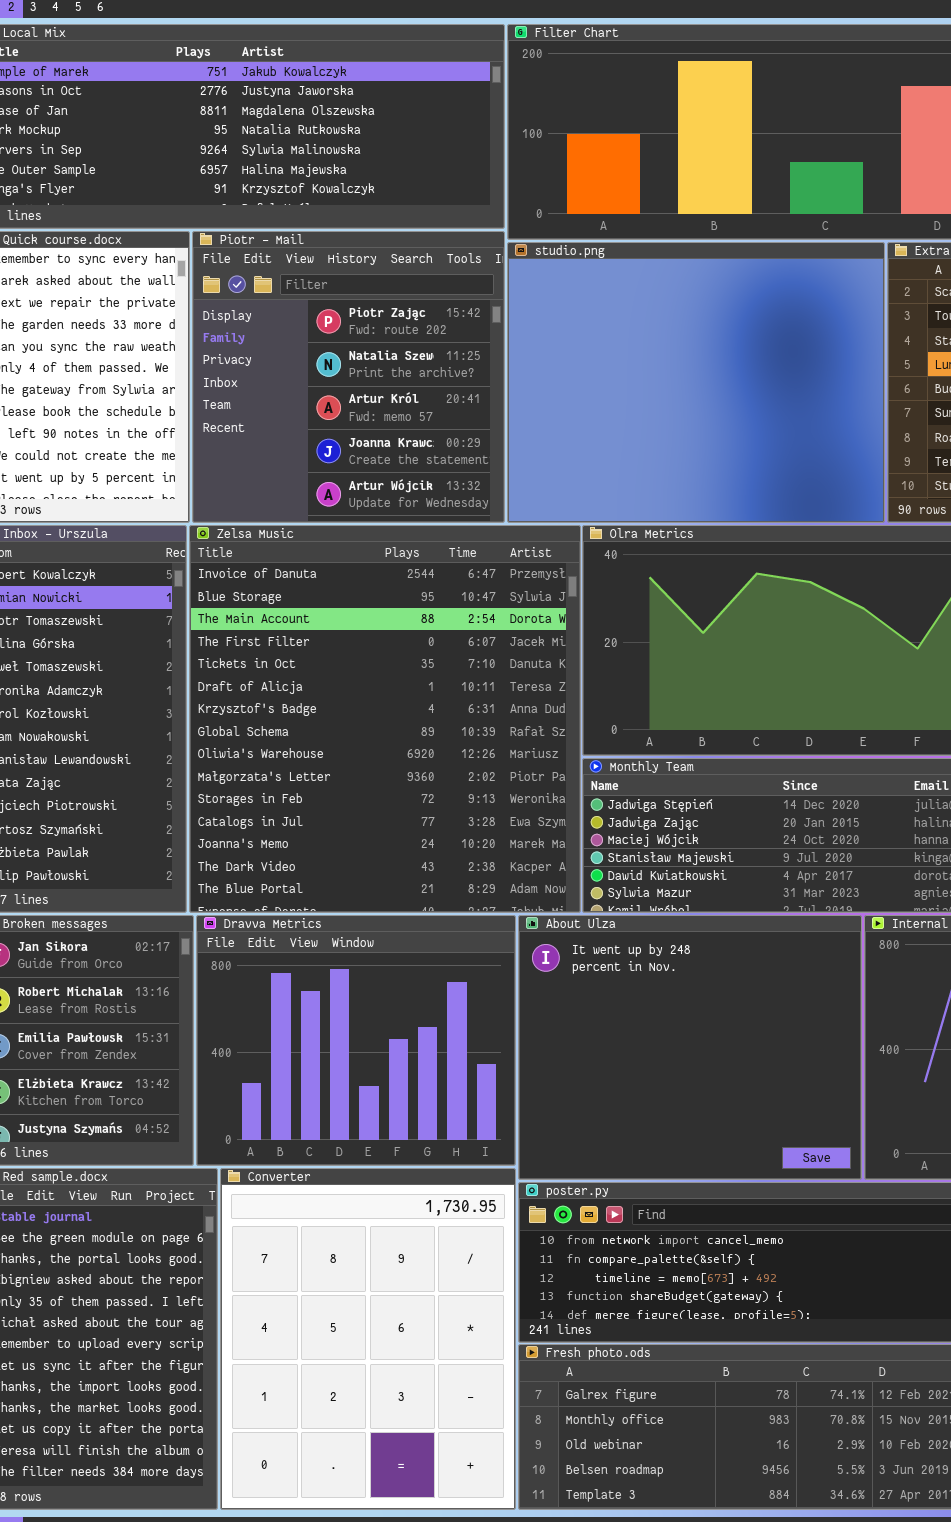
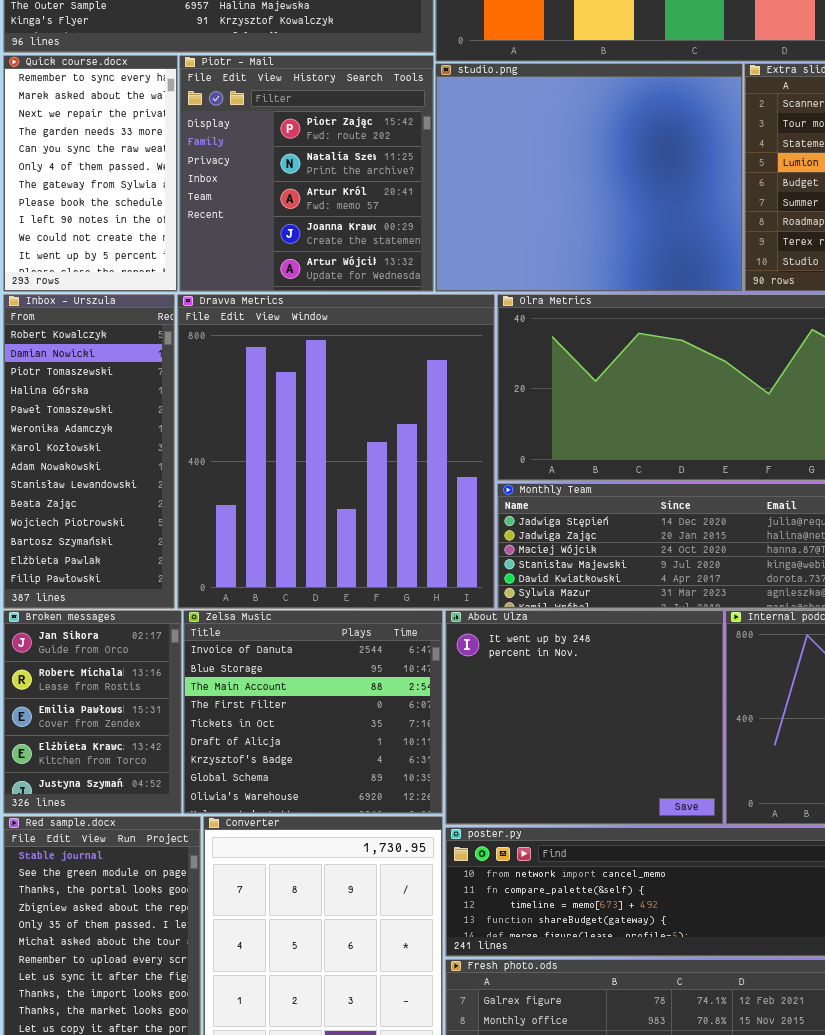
Zelsa Music: [189,525,581,913] -> [183,610,443,814], moved, resized
Dravva Metrics: [196,915,516,1166] -> [177,294,495,609], moved, resized

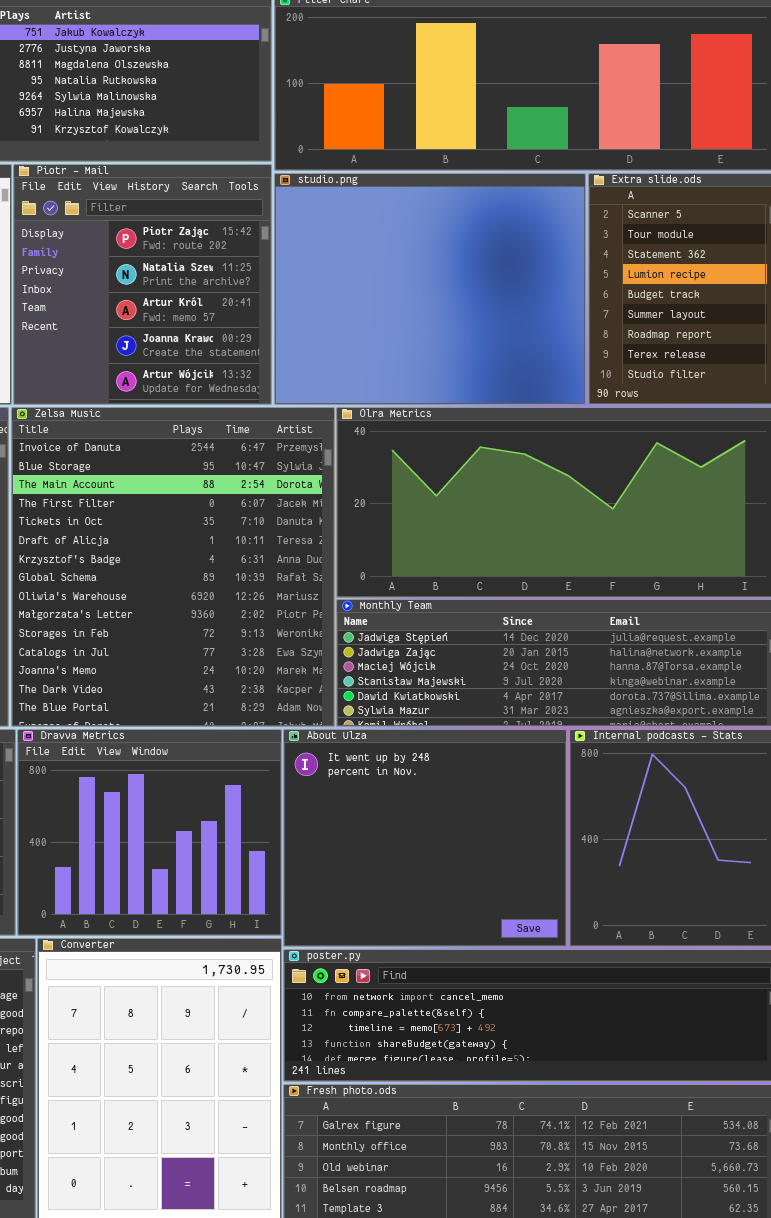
Dravva Metrics: [177,294,495,609] -> [17,729,282,936], moved, resized
Zelsa Music: [183,610,443,814] -> [11,407,335,727], moved, resized

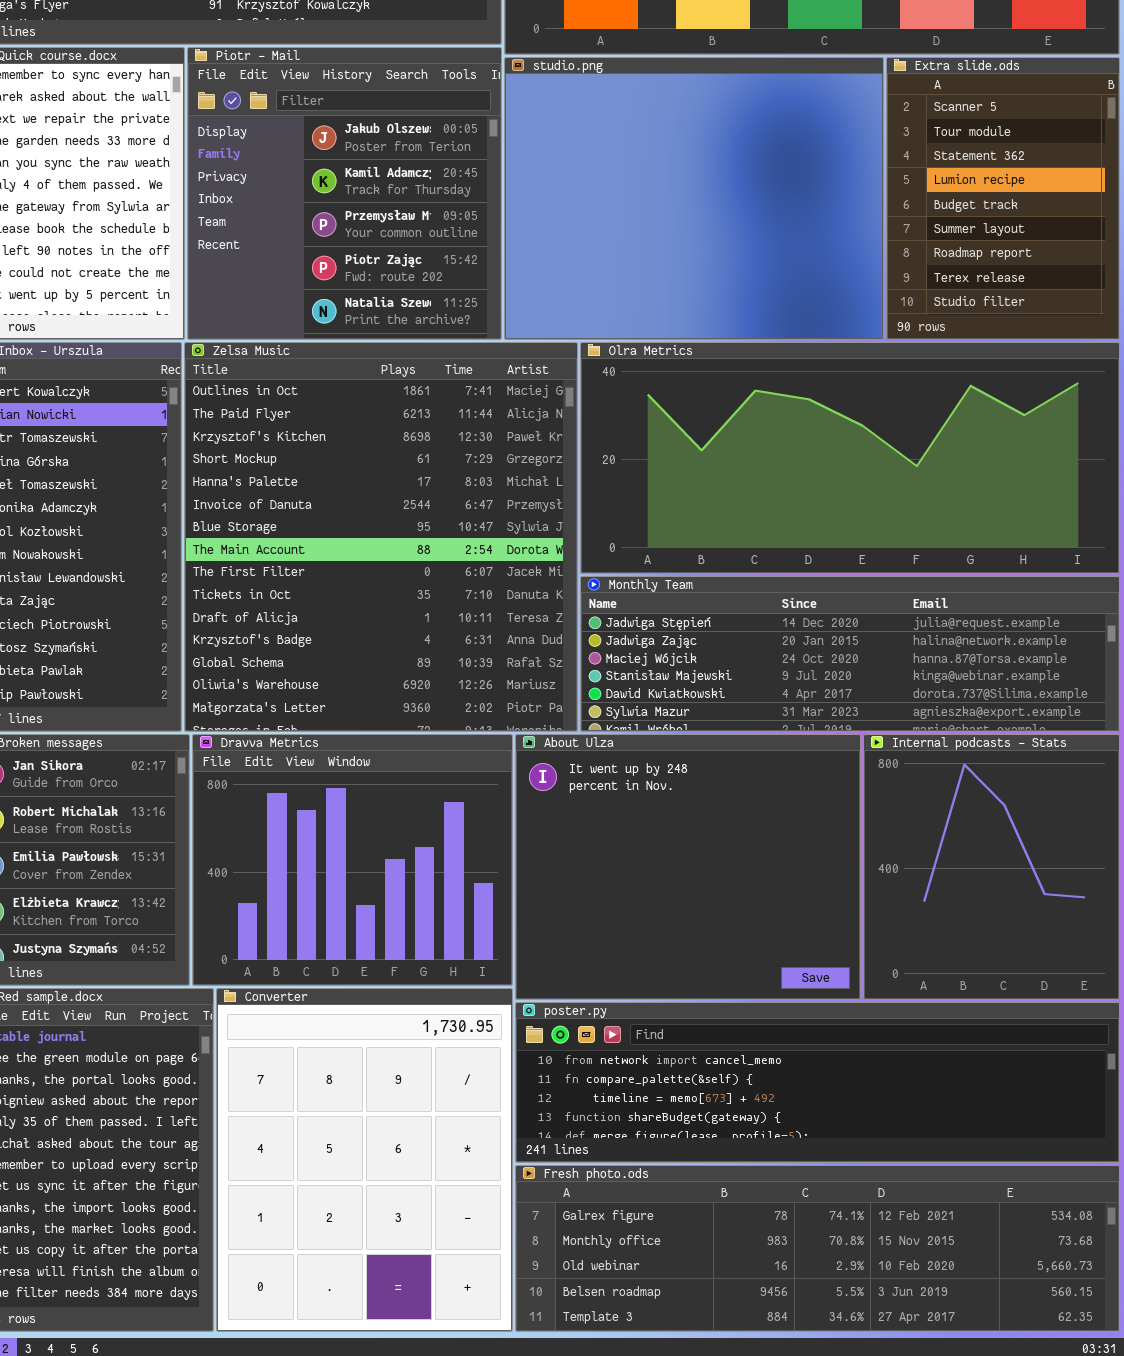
Piotr - Mail: [13,164,272,405] -> [187,47,502,340], scrolled up 3 rows
Zelsa Music: [11,407,335,727] -> [184,342,578,732], scrolled up 5 rows

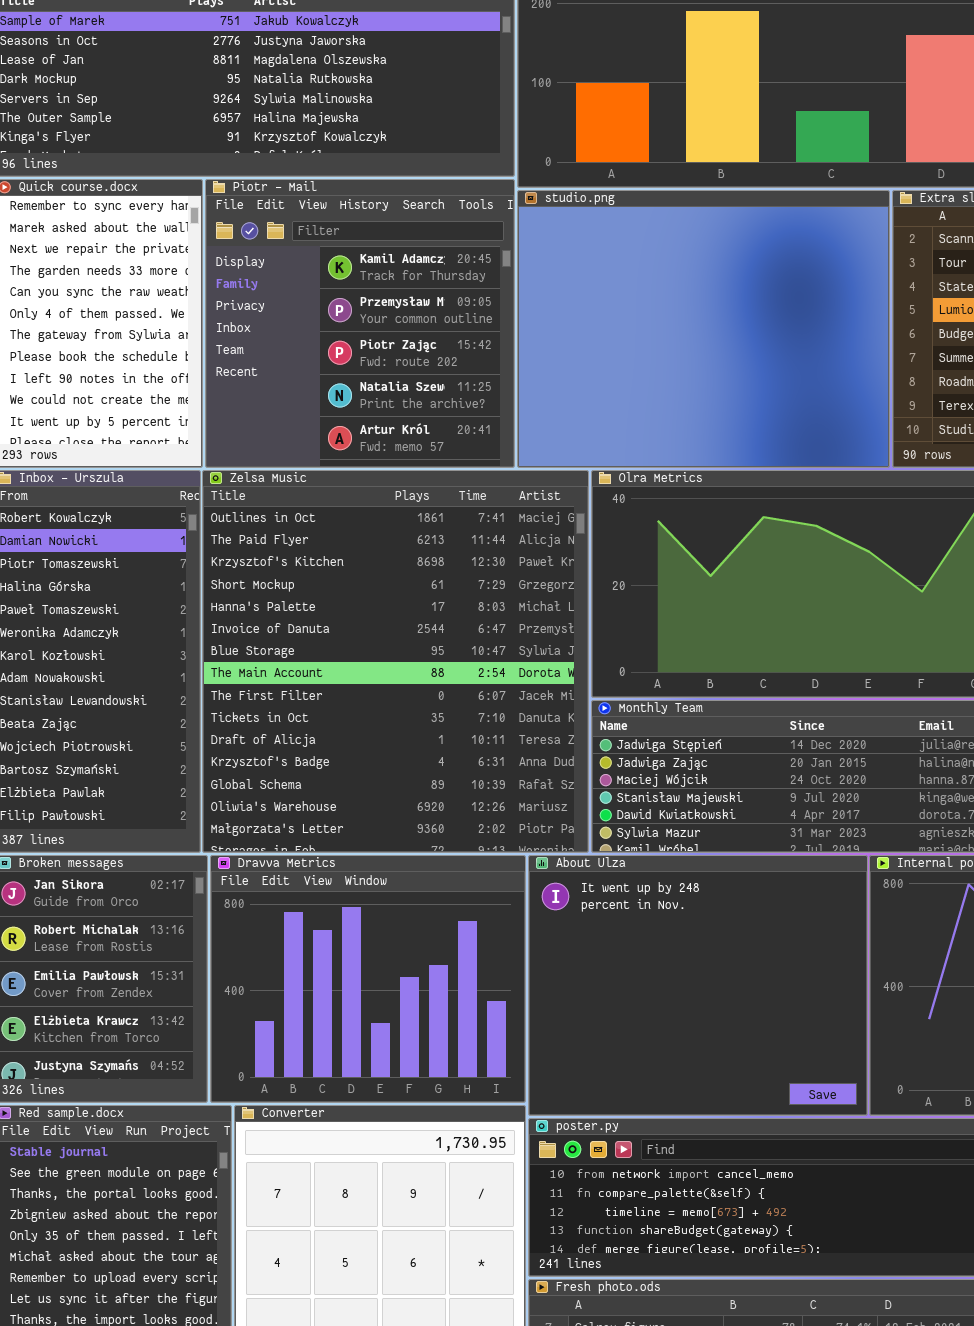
Piotr - Mail: [187,47,502,340] -> [205,179,515,468], scrolled down 1 row

